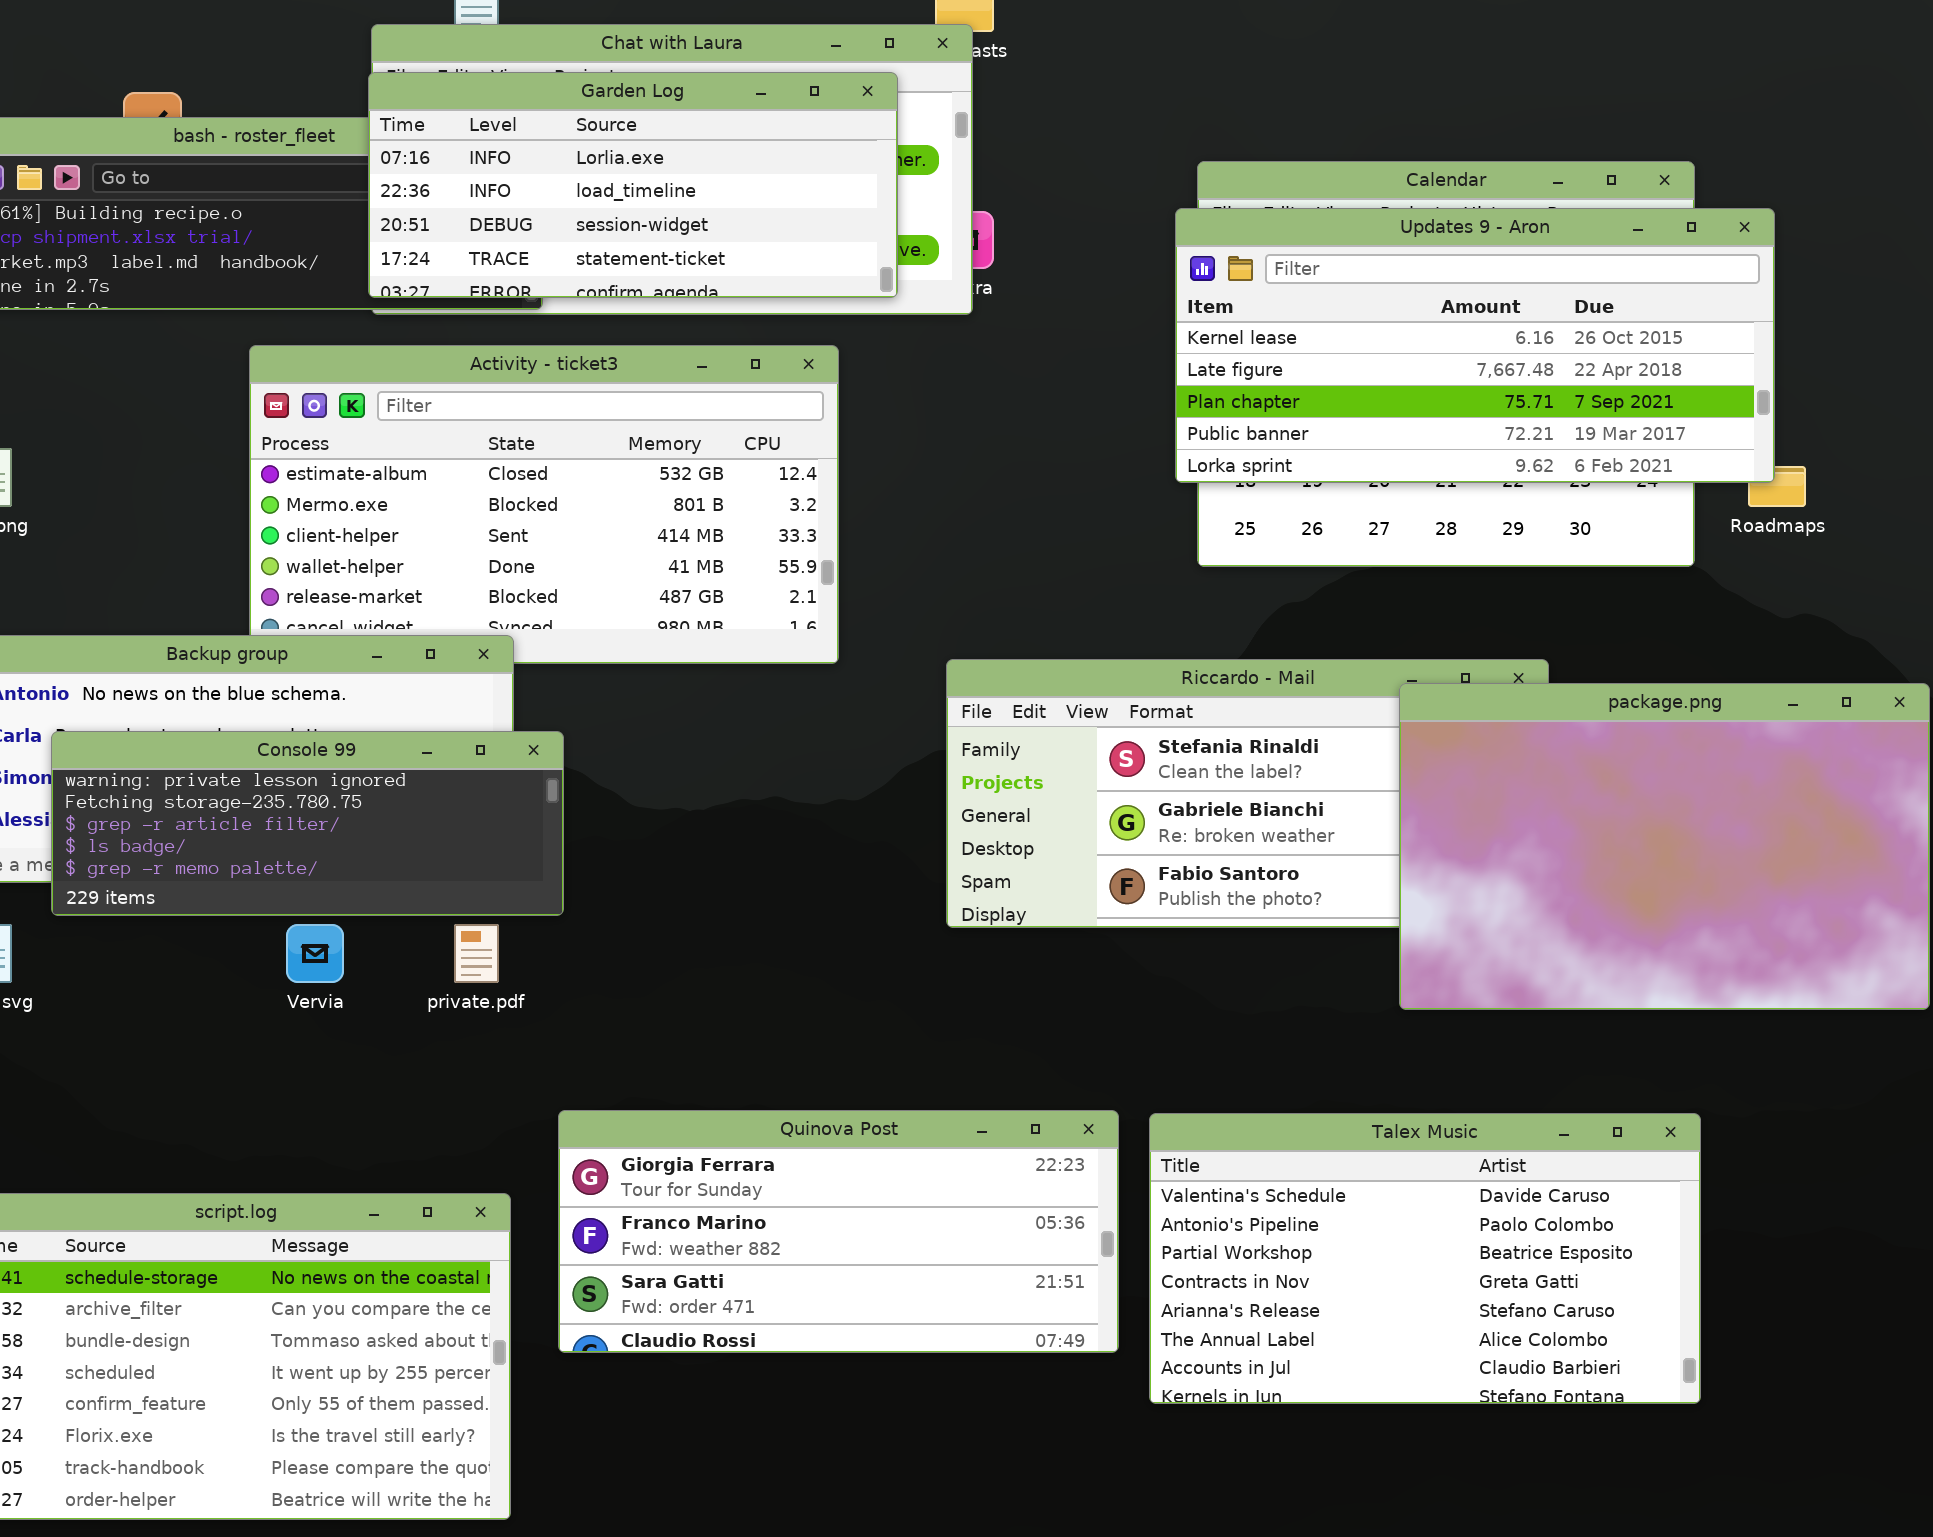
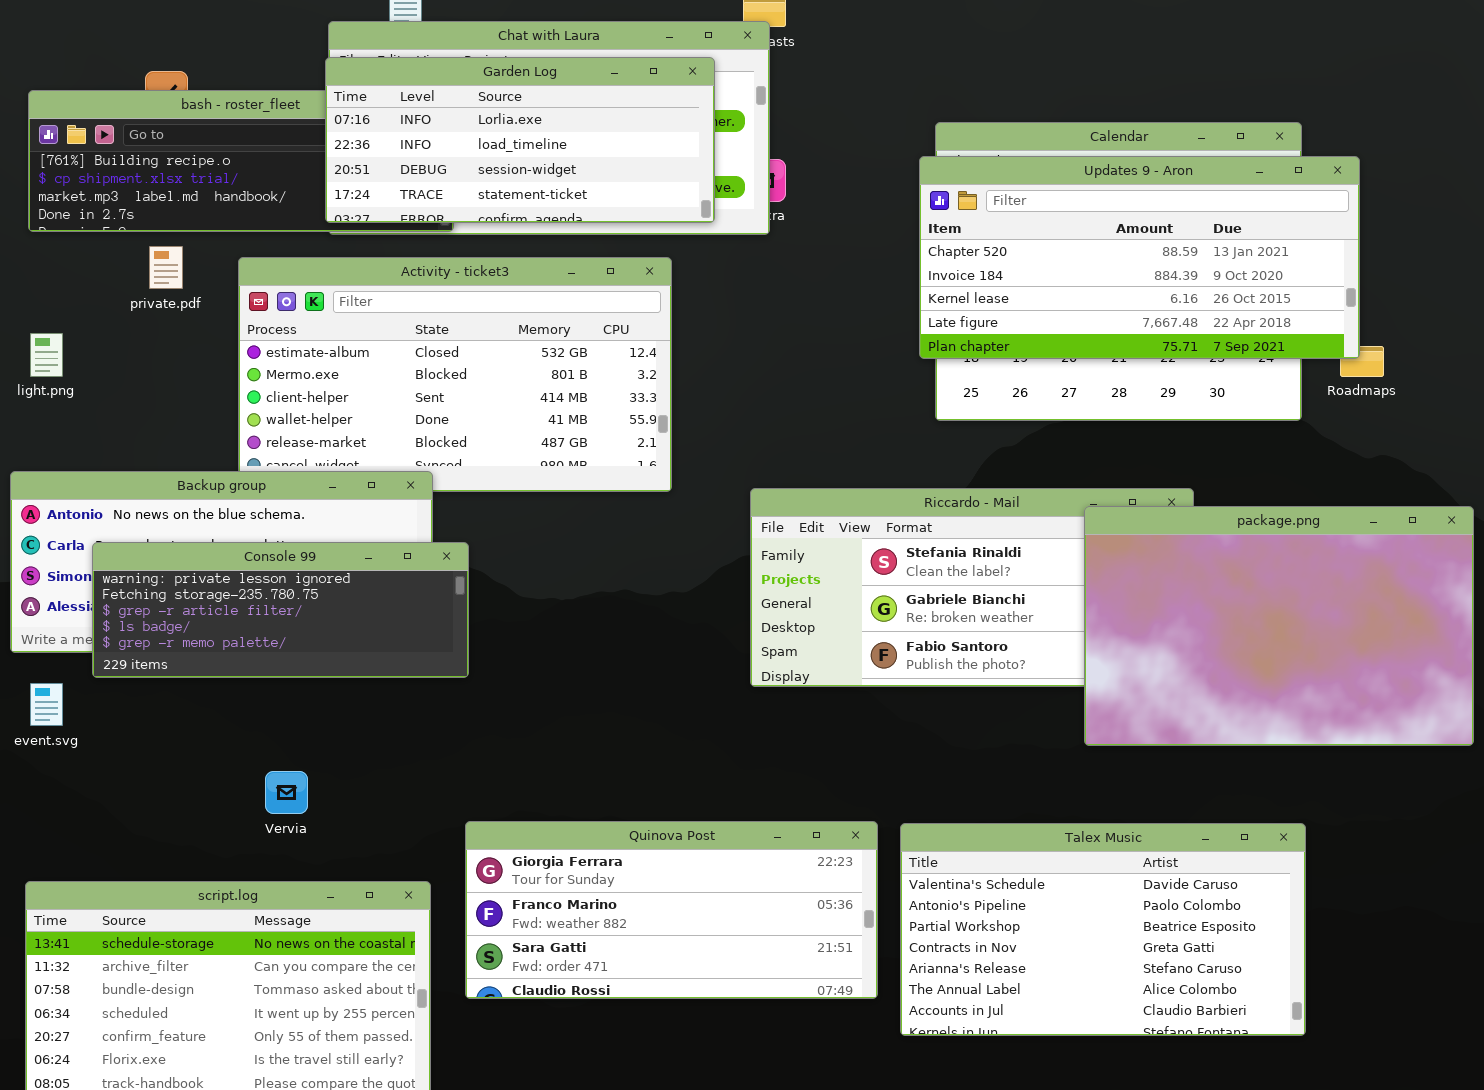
Updates 9 - Aron: [1175,208,1775,483] -> [919,156,1360,359], scrolled up 2 rows
Vervia: [286,924,344,983] -> [265,771,308,814], moved
private.pdf: [454,924,499,983] -> [149,246,183,289], moved

